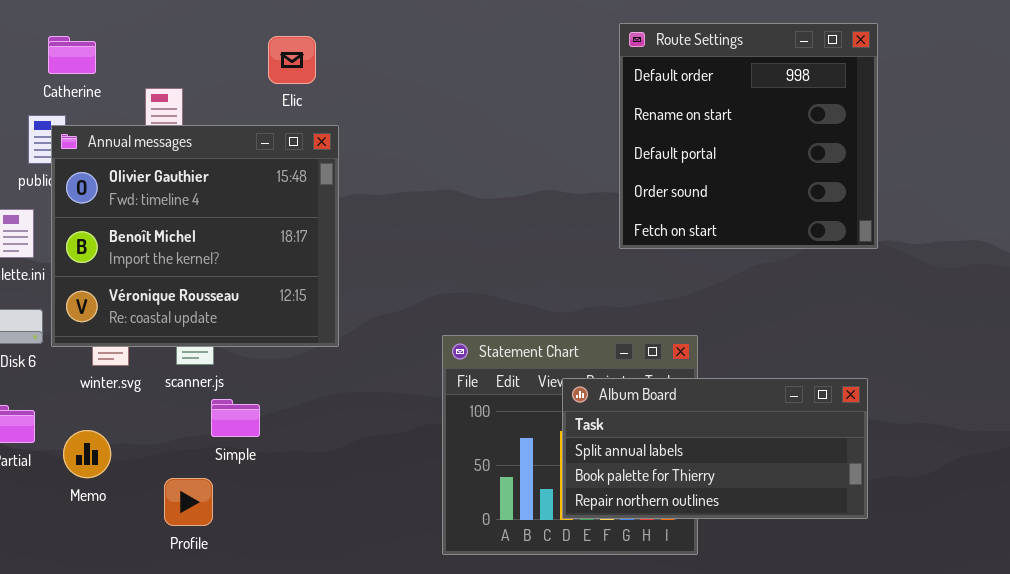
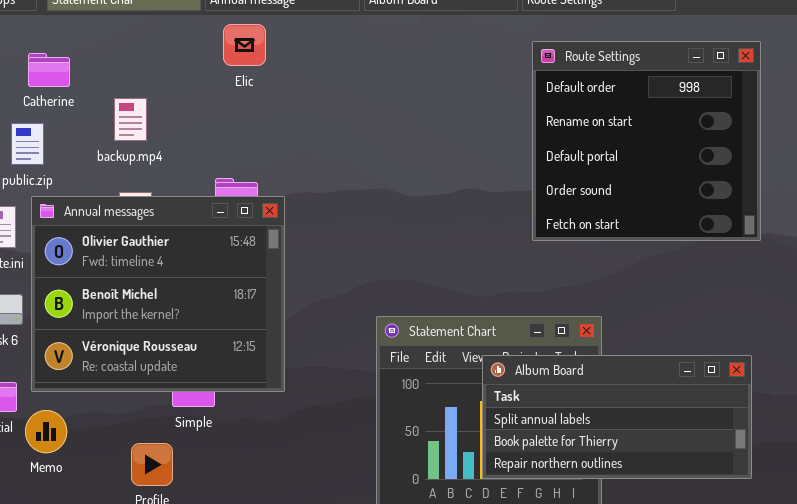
Elic: [268,36,316,84] -> [223,24,266,66], moved
Annual messages: [51,125,339,347] -> [31,196,285,392], moved
Memo: [63,430,111,478] -> [25,410,67,453], moved

